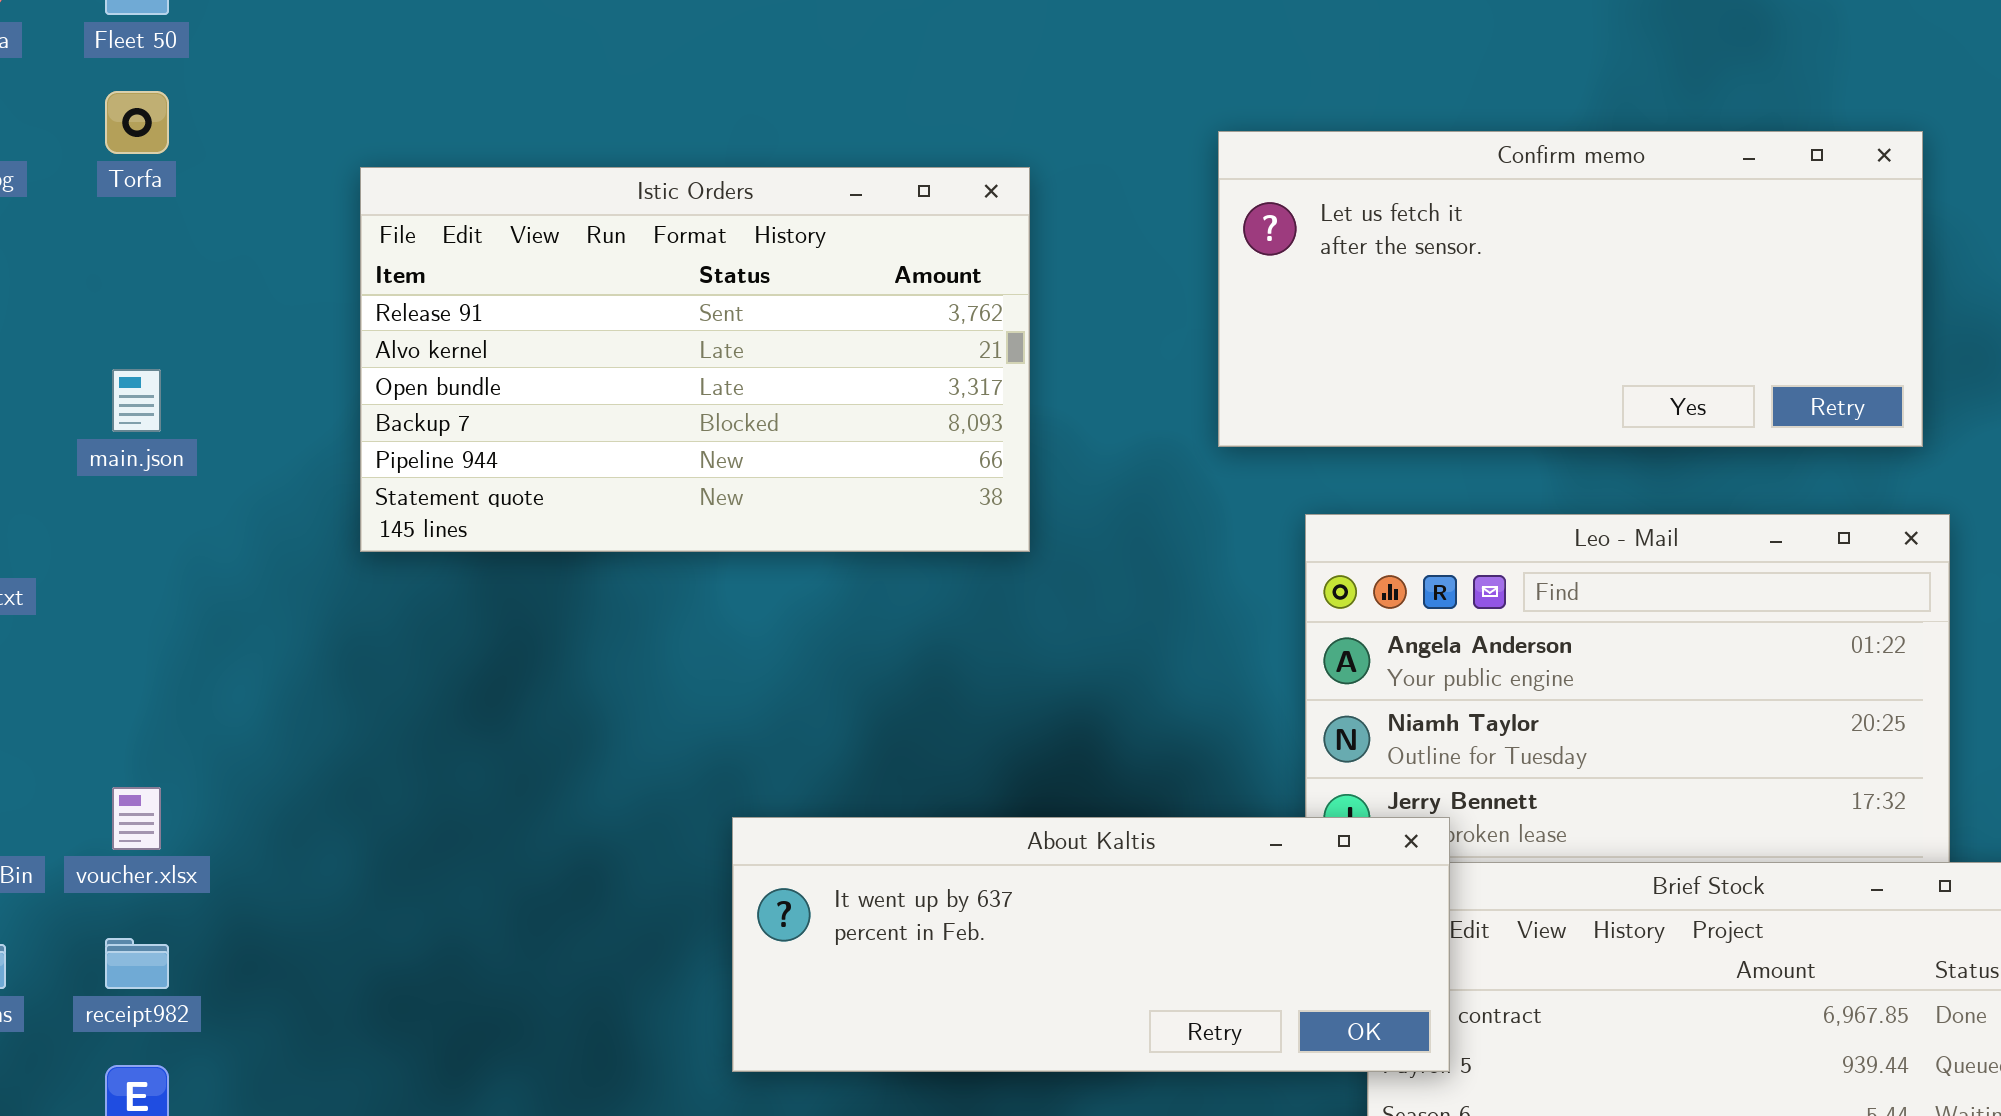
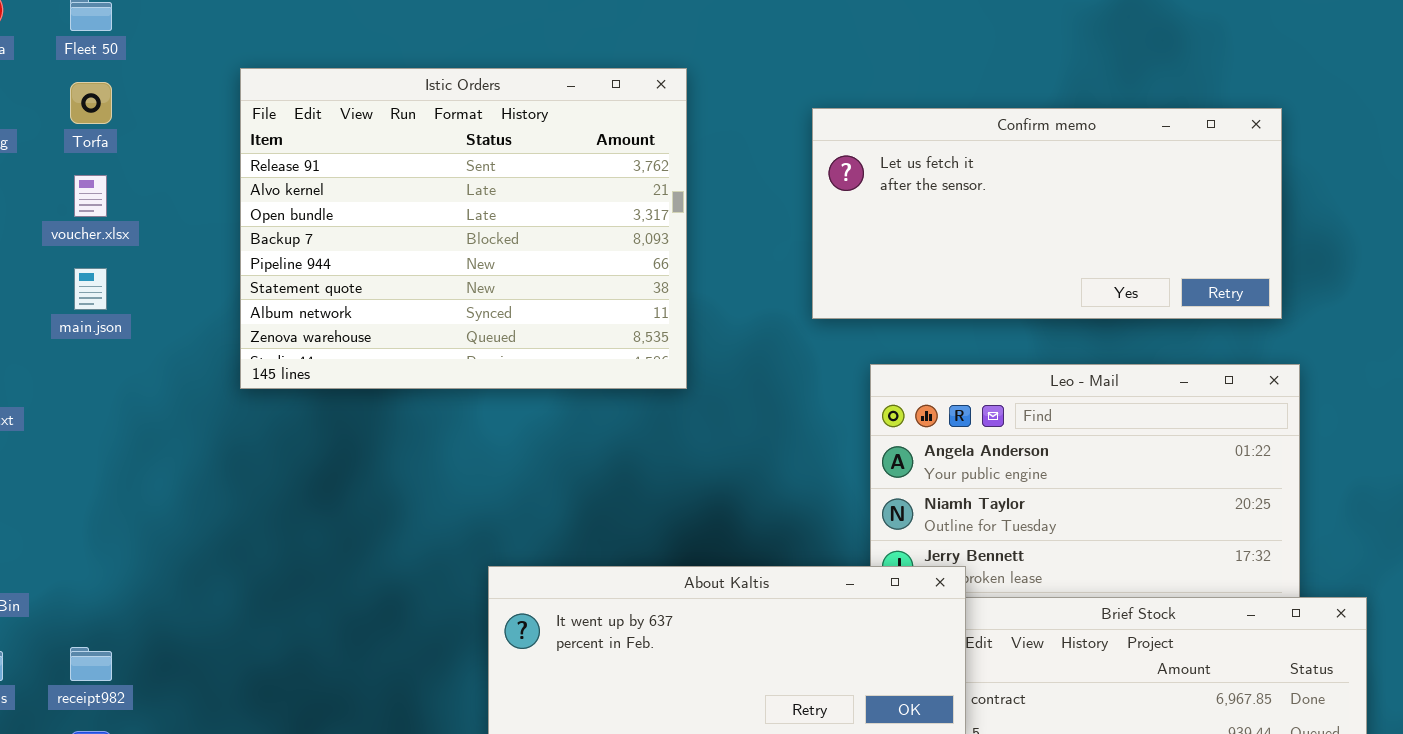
Istic Orders: [360,167,1030,552] -> [240,68,687,389], resized
voucher.xlsx: [112,787,161,850] -> [74,175,107,217], moved

